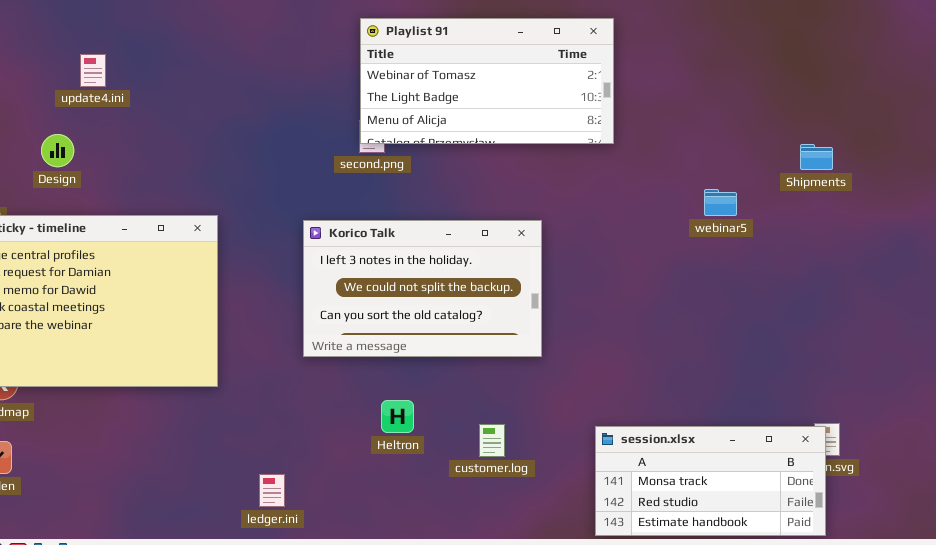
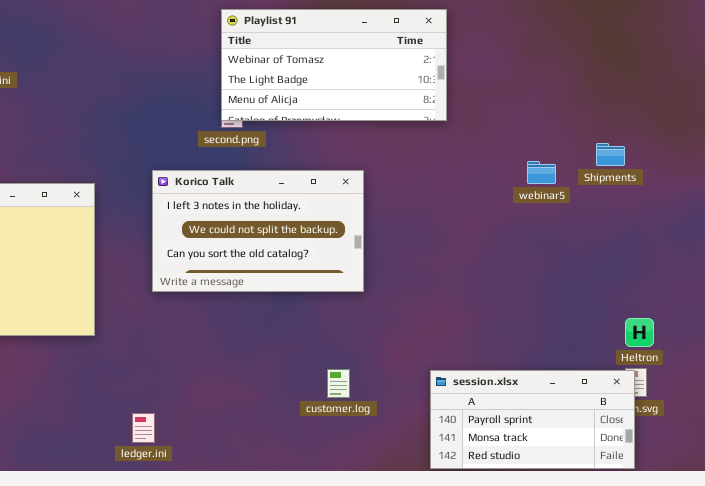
Shipments: [800,144,833,170] -> [596,143,625,166], moved
Korico Talk: [303,220,542,357] -> [152,170,364,292], moved
Heltron: [381,400,414,433] -> [625,318,654,347], moved
session.xlsx: [595,426,826,536] -> [430,370,635,469], scrolled up 1 row

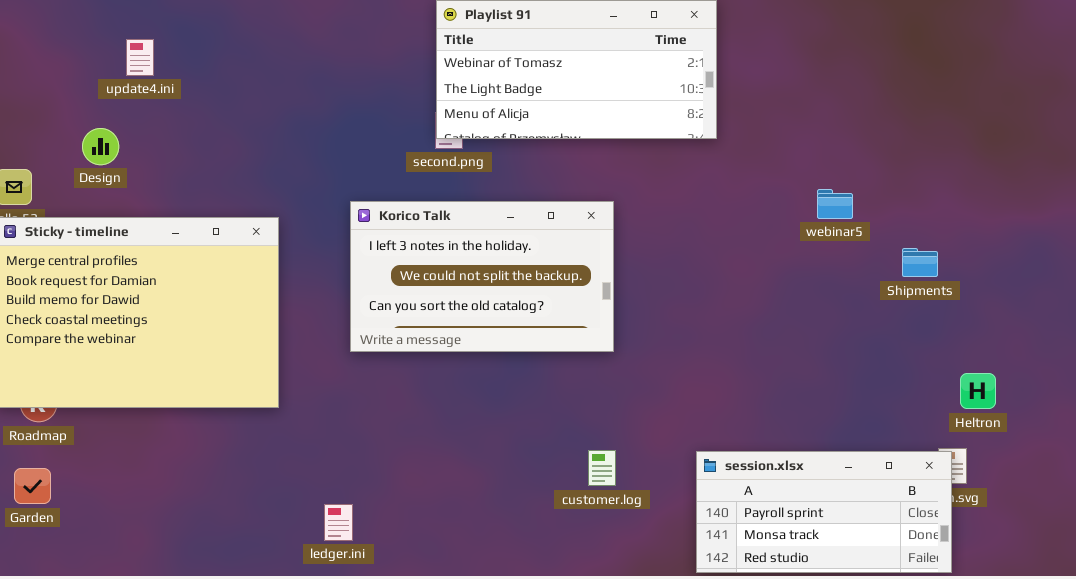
Shipments: [596,143,625,166] -> [902,248,938,277], moved
Heltron: [625,318,654,347] -> [960,373,996,409], moved
customer.log: [327,369,350,398] -> [588,450,616,486], moved

